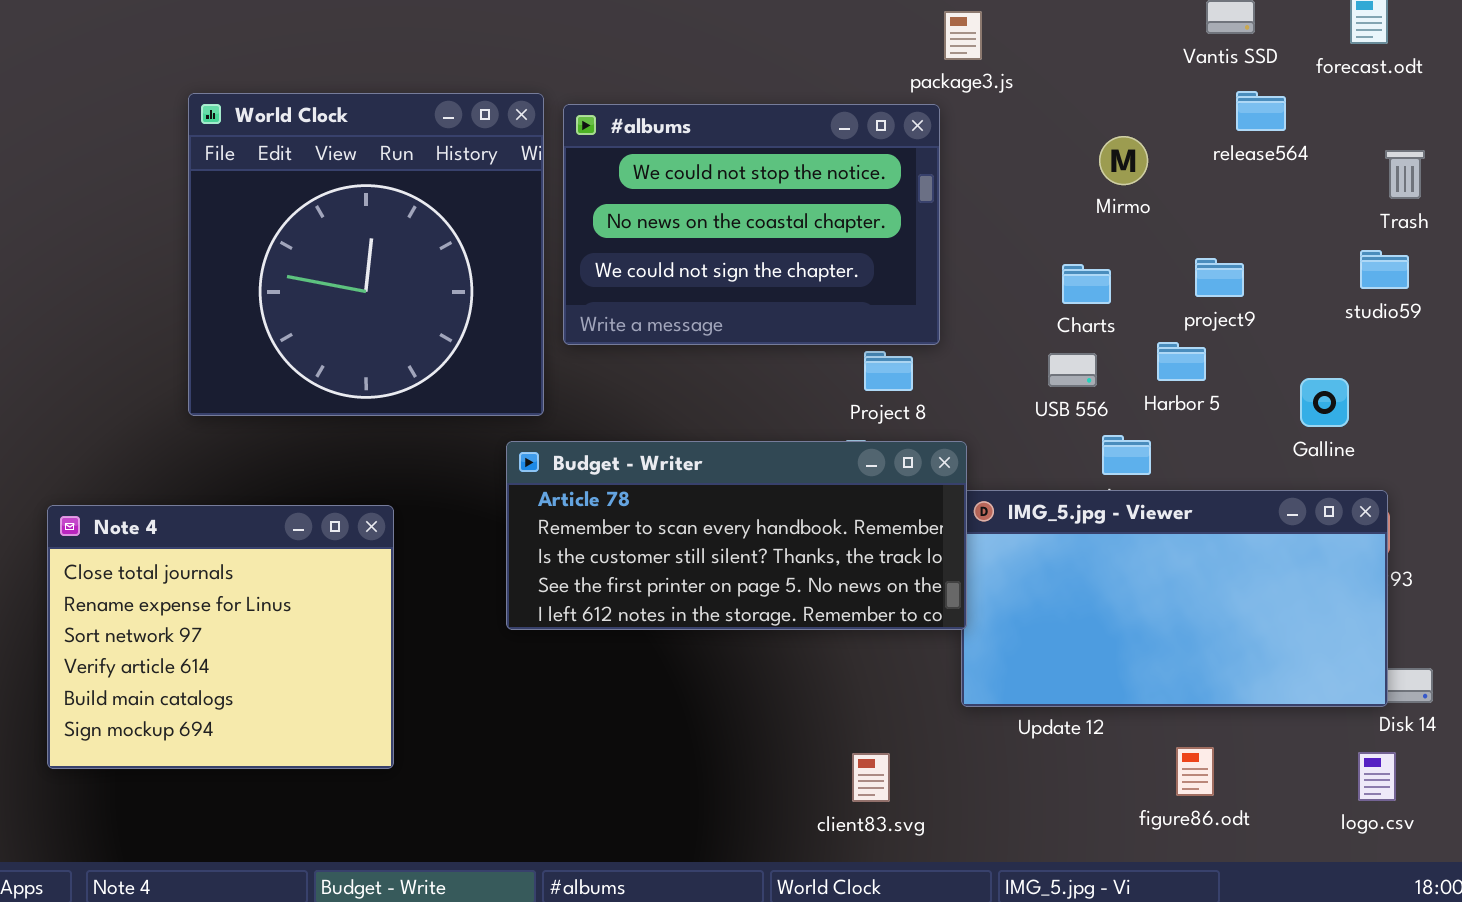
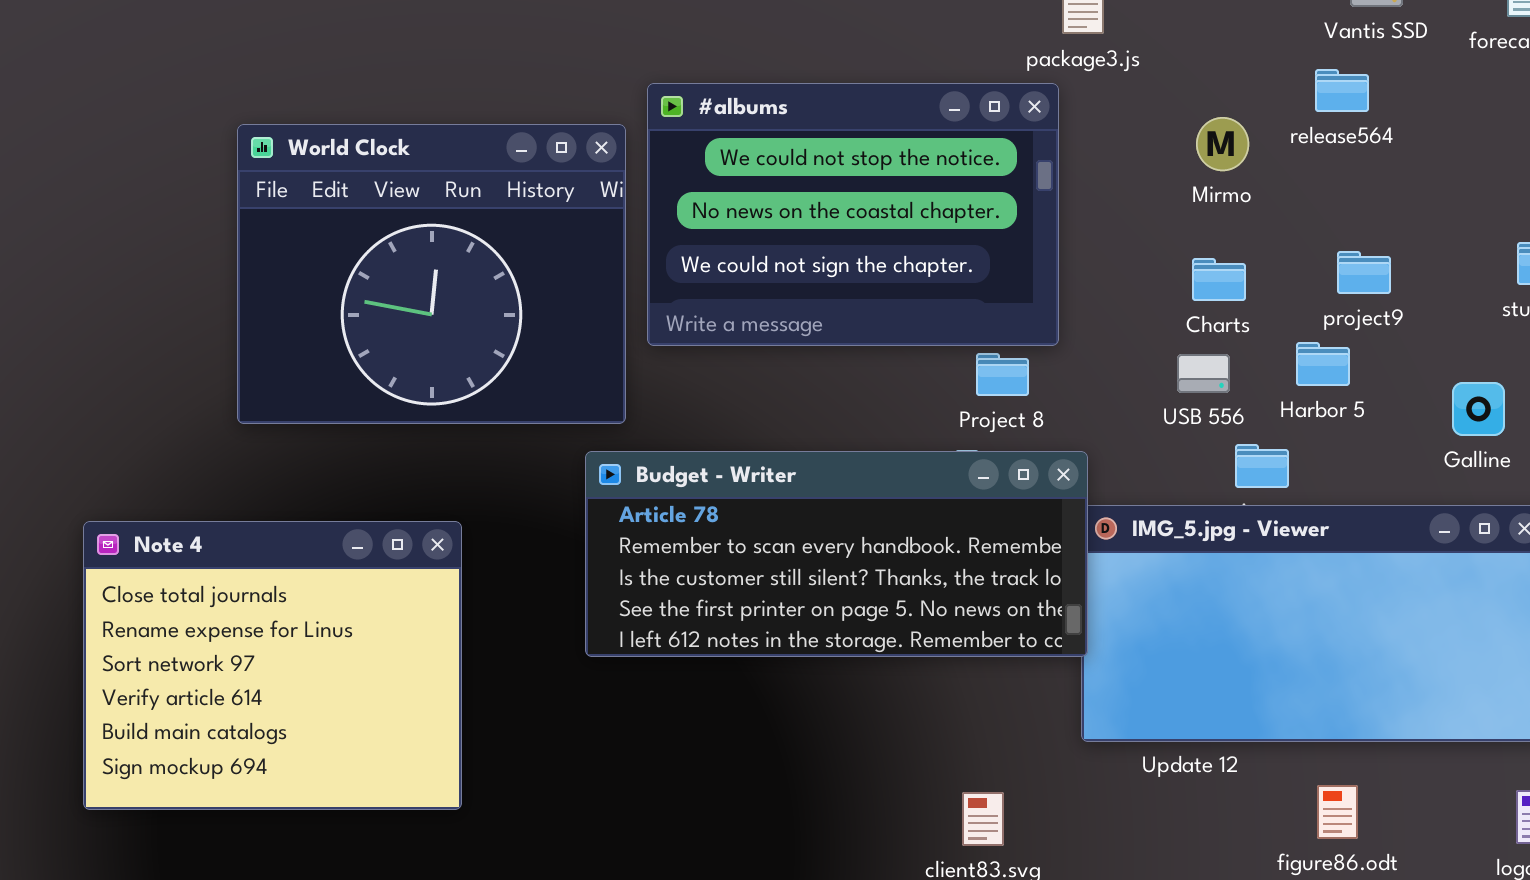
release564: [1236,91,1286,131] -> [1315,69,1369,112], moved
World Clock: [188,93,544,416] -> [237,124,626,424], resized
Mirmo: [1099,136,1148,185] -> [1196,117,1249,171], moved

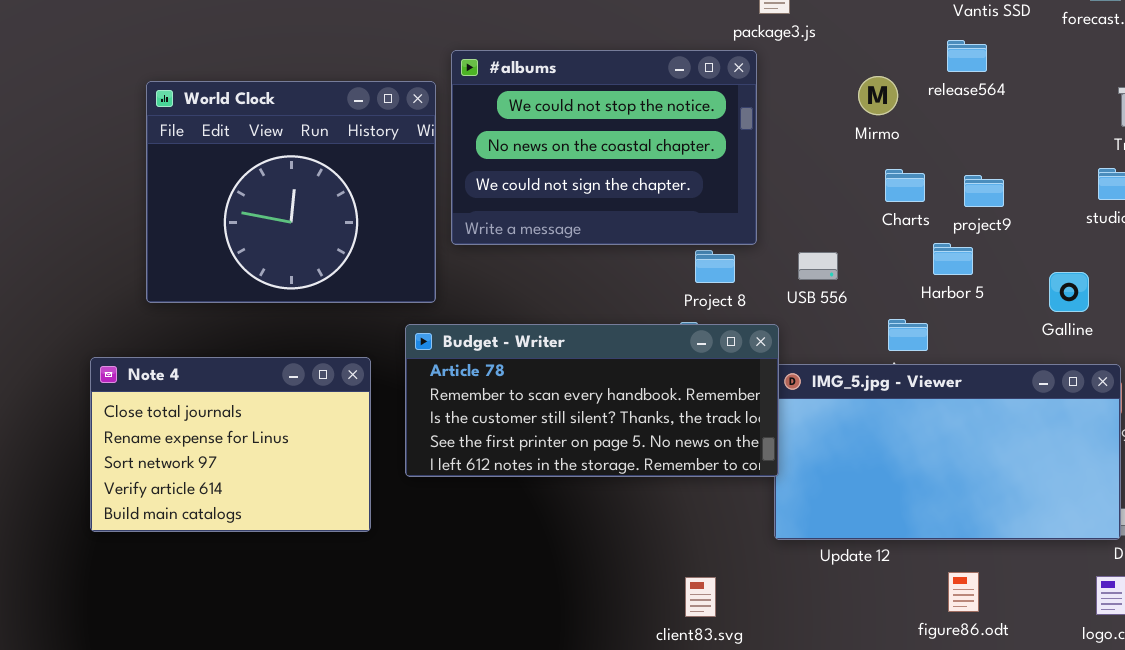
Charts: [1192,258,1246,301] -> [885,169,925,202], moved
USB 556: [1177,354,1230,393] -> [798,252,838,280], moved
Note 4: [83,521,462,810] -> [90,357,371,532], moved, resized

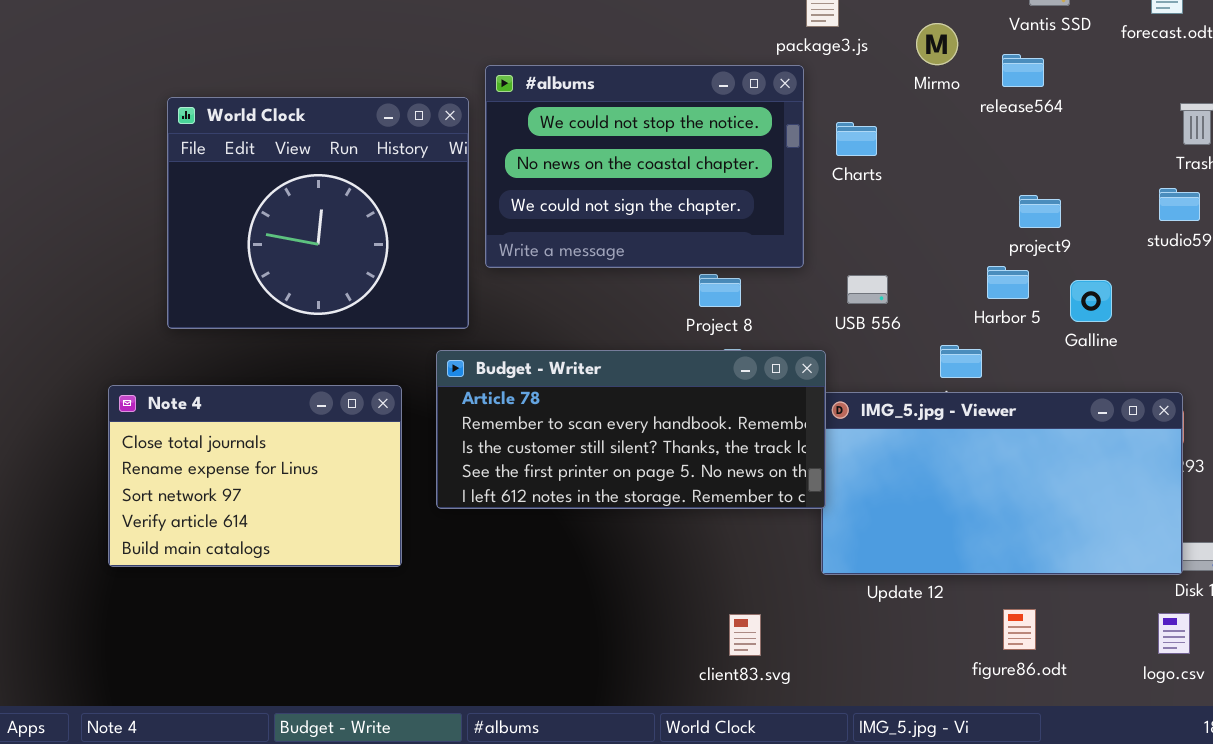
Mirmo: [858,76,898,115] -> [916,23,958,65], moved
Charts: [885,169,925,202] -> [836,122,877,156], moved
Project 8: [695,250,735,283] -> [699,274,741,307], moved
Galline: [1049,272,1089,312] -> [1070,280,1112,322], moved

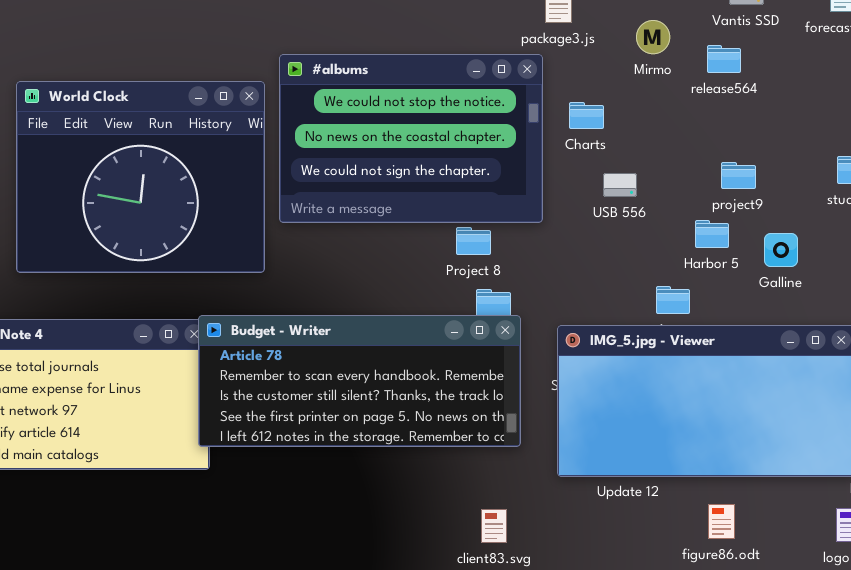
USB 556: [847,275,888,304] -> [603,173,637,197], moved
Budget - Writer: [436,350,826,509] -> [198,315,521,447], moved

